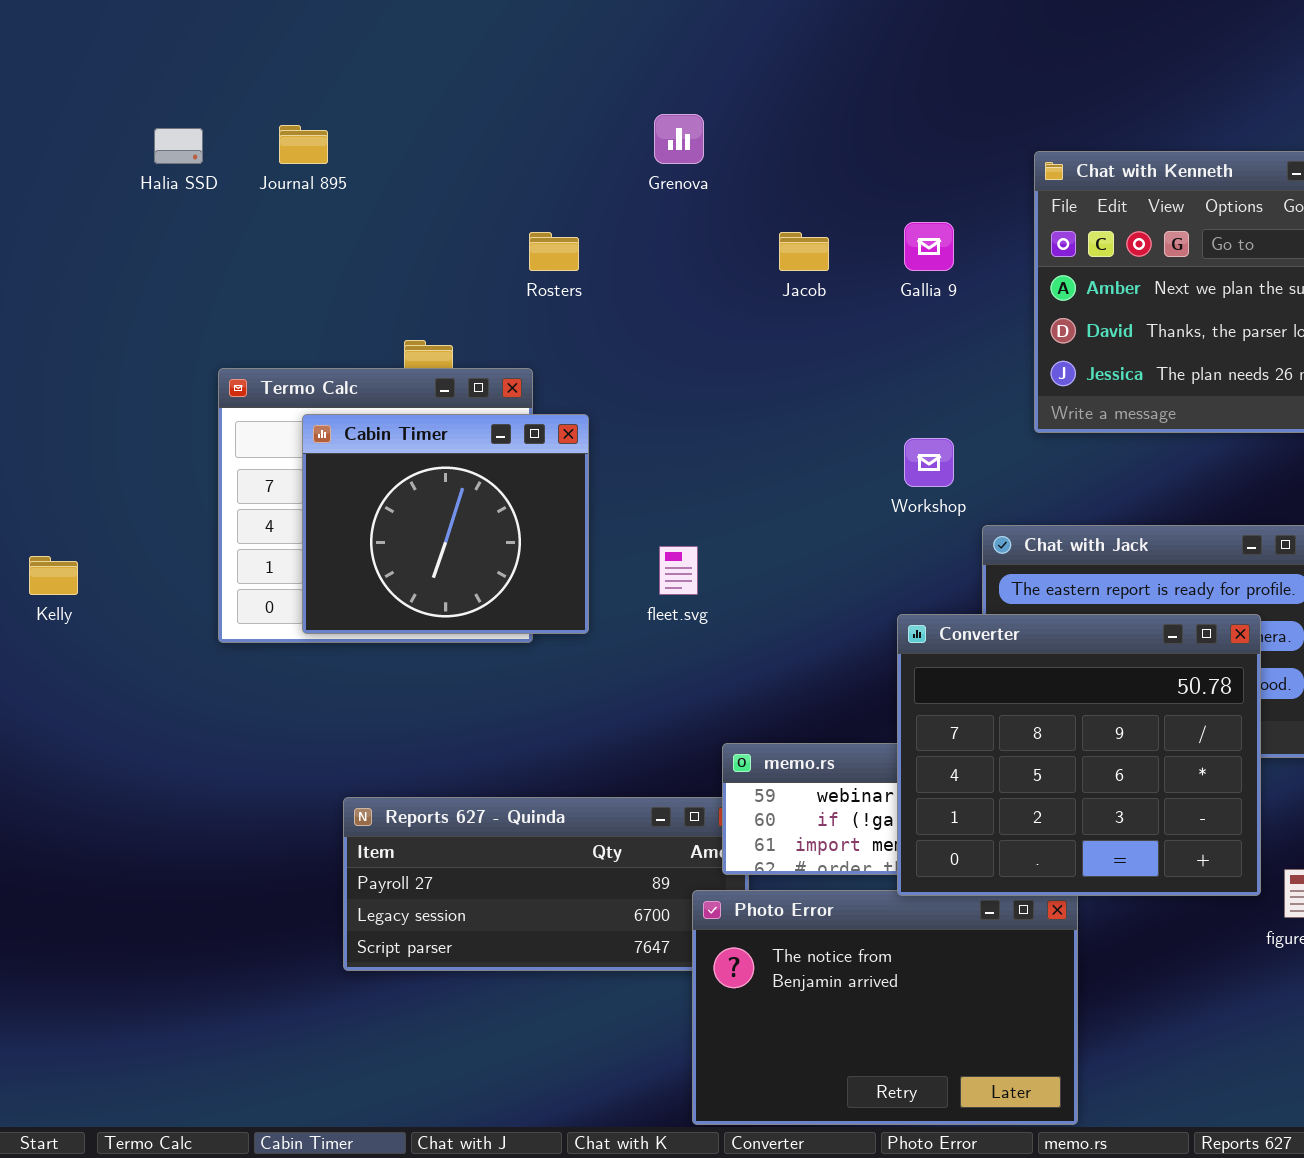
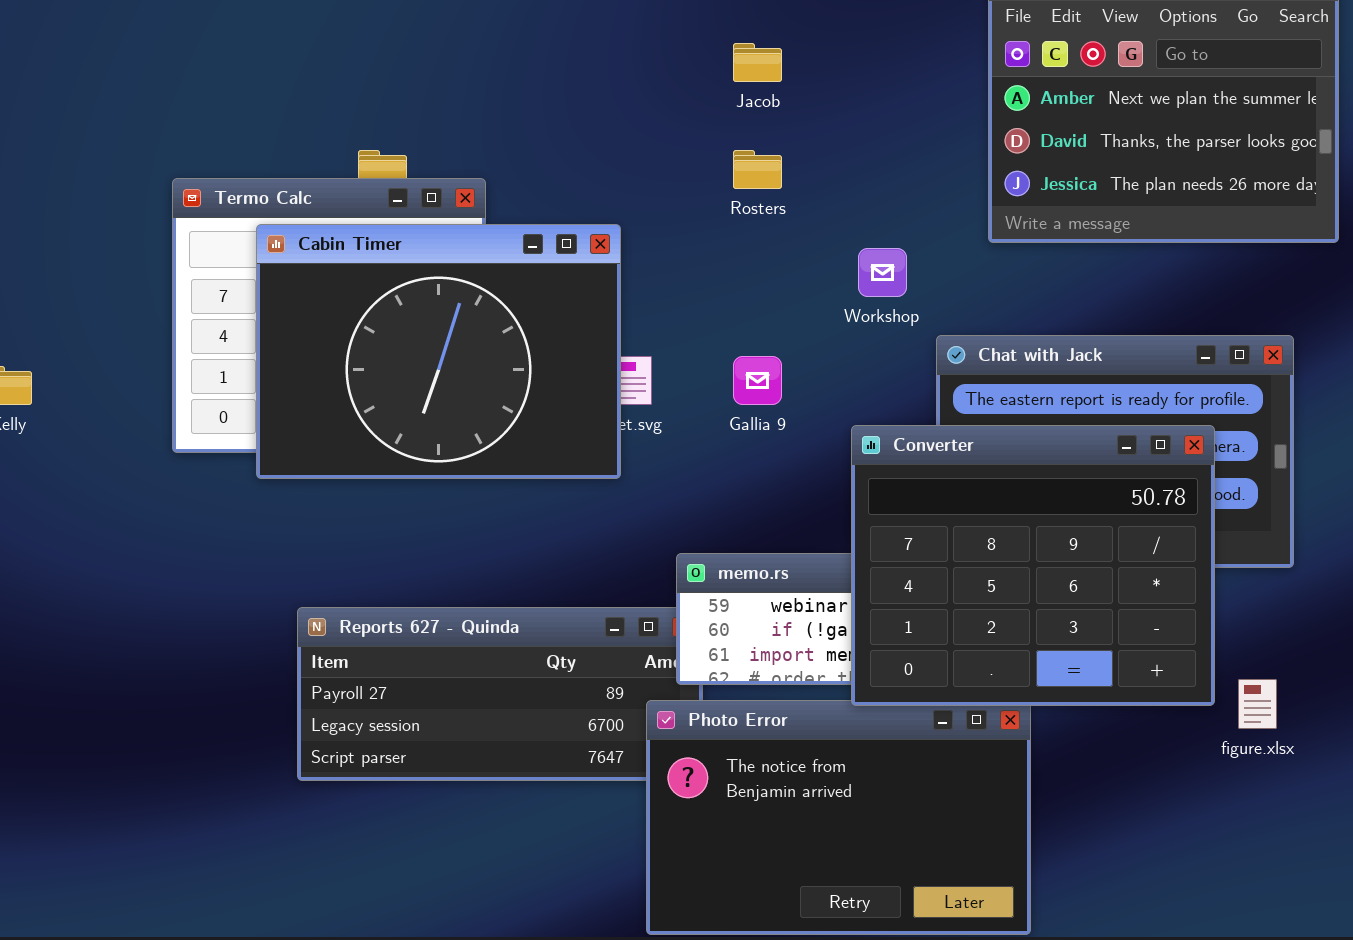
Gallia 9: [904,222,954,271] -> [733,356,782,405], moved
Rosters: [529,232,579,271] -> [733,150,782,189], moved
Cabin Timer: [302,414,589,634] -> [256,224,621,479], resized

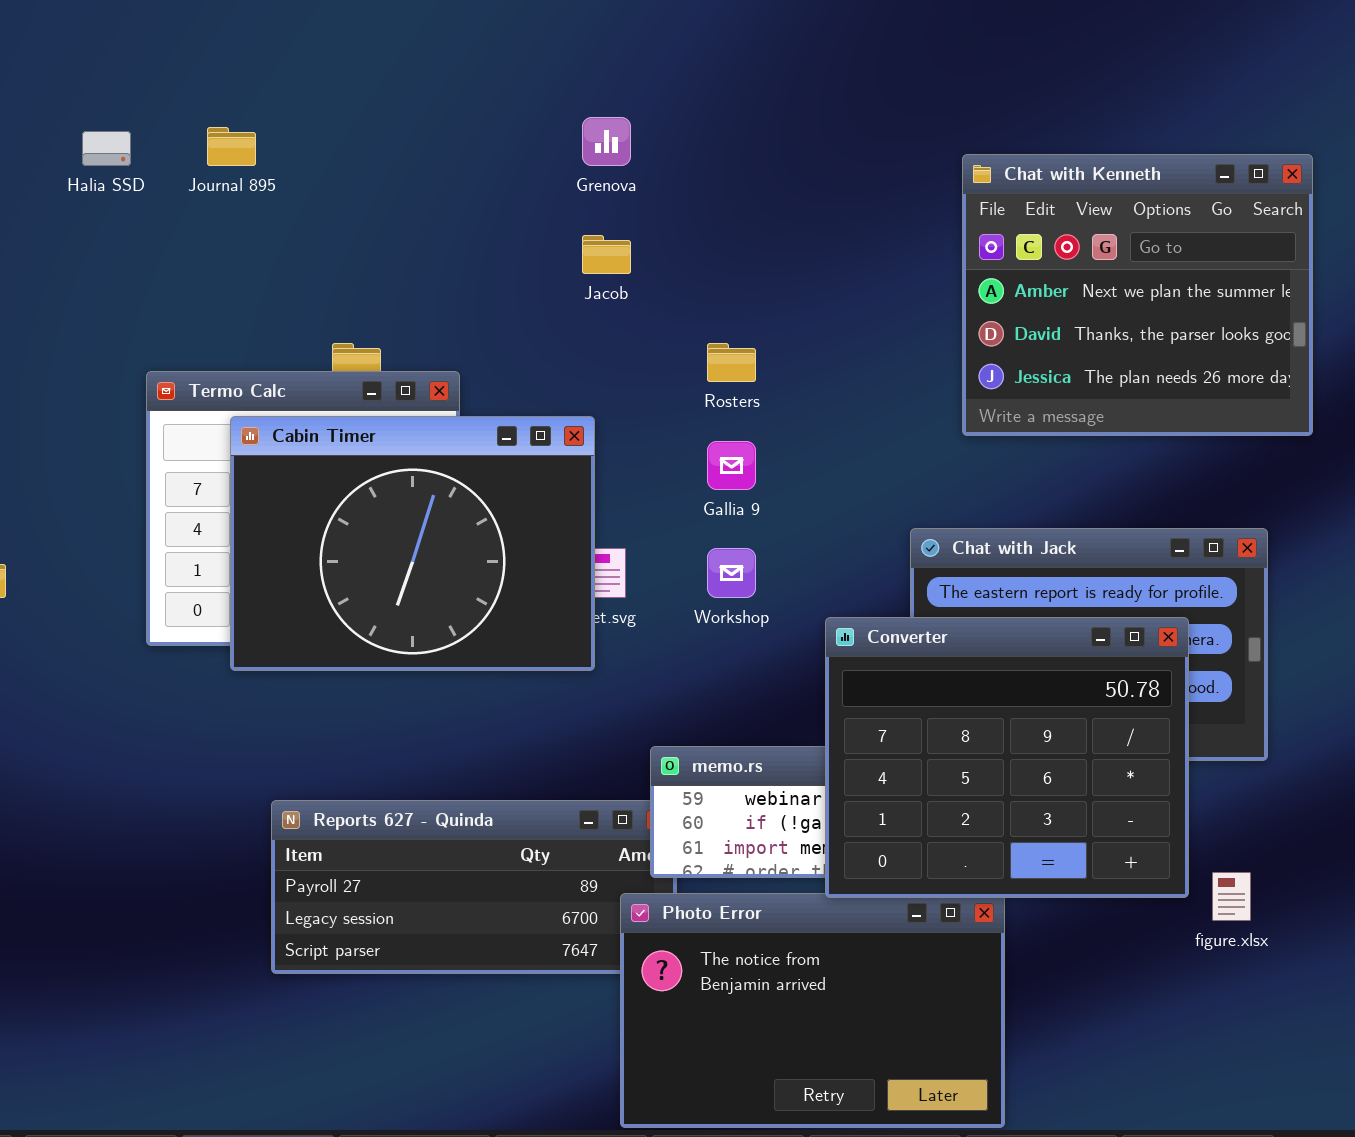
Jacob: [733,43,782,82] -> [582,235,631,274], moved
Workshop: [858,248,907,297] -> [707,548,756,598], moved
Gallia 9: [733,356,782,405] -> [707,441,756,490], moved

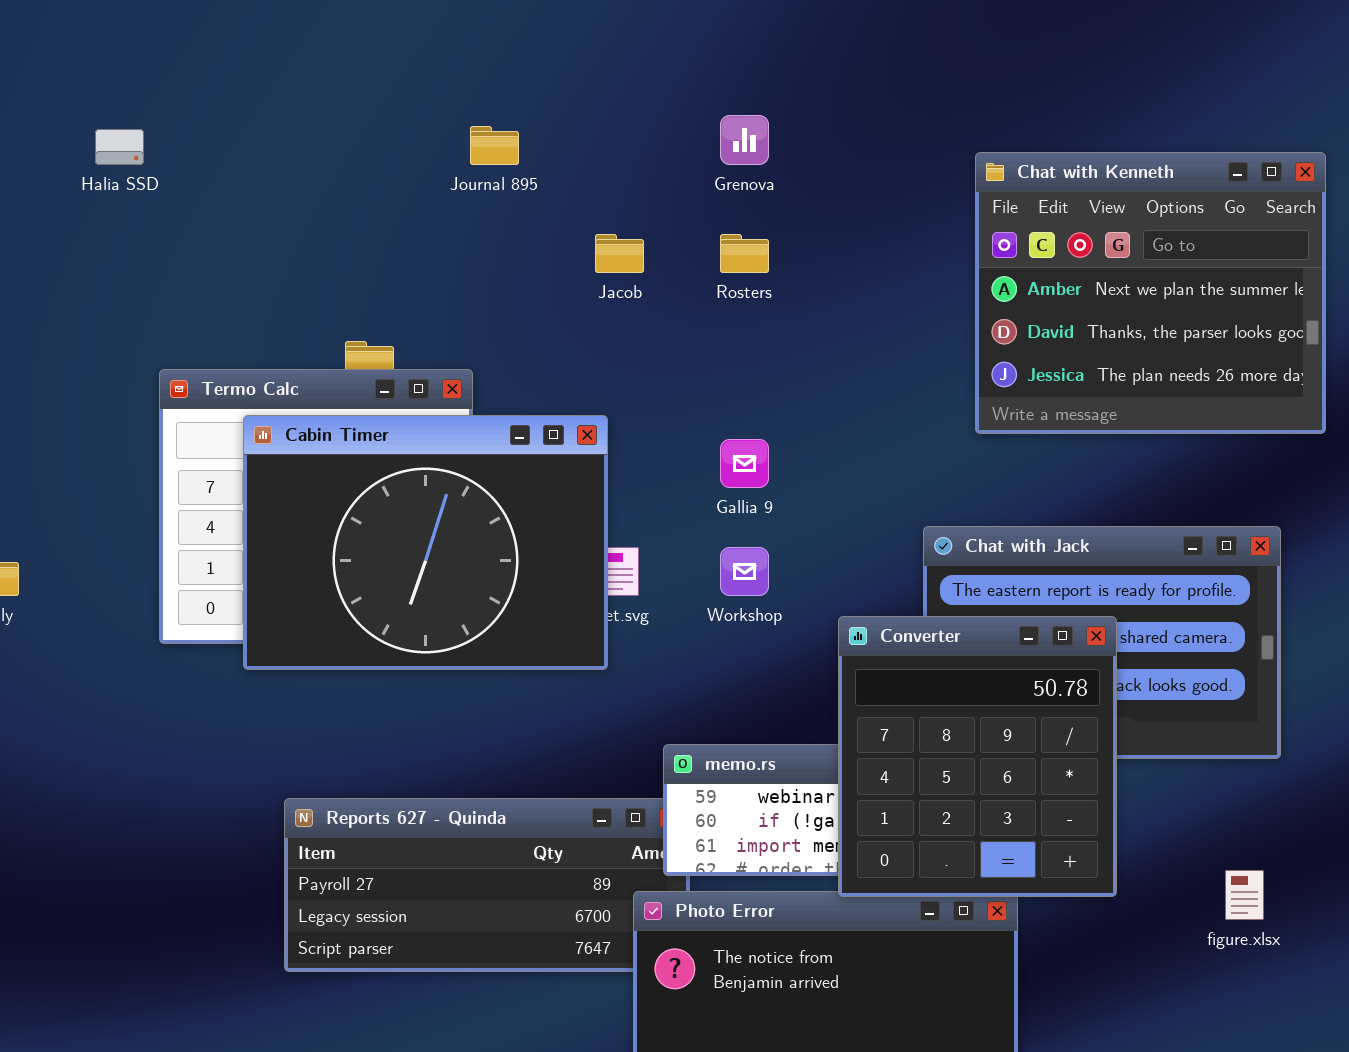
Grenova: [582,117,631,166] -> [720,115,769,165], moved
Journal 895: [207,127,256,166] -> [470,126,519,165], moved
Rosters: [707,343,756,382] -> [720,234,769,273], moved
Converter: [825,617,1189,898] -> [838,616,1117,897], resized

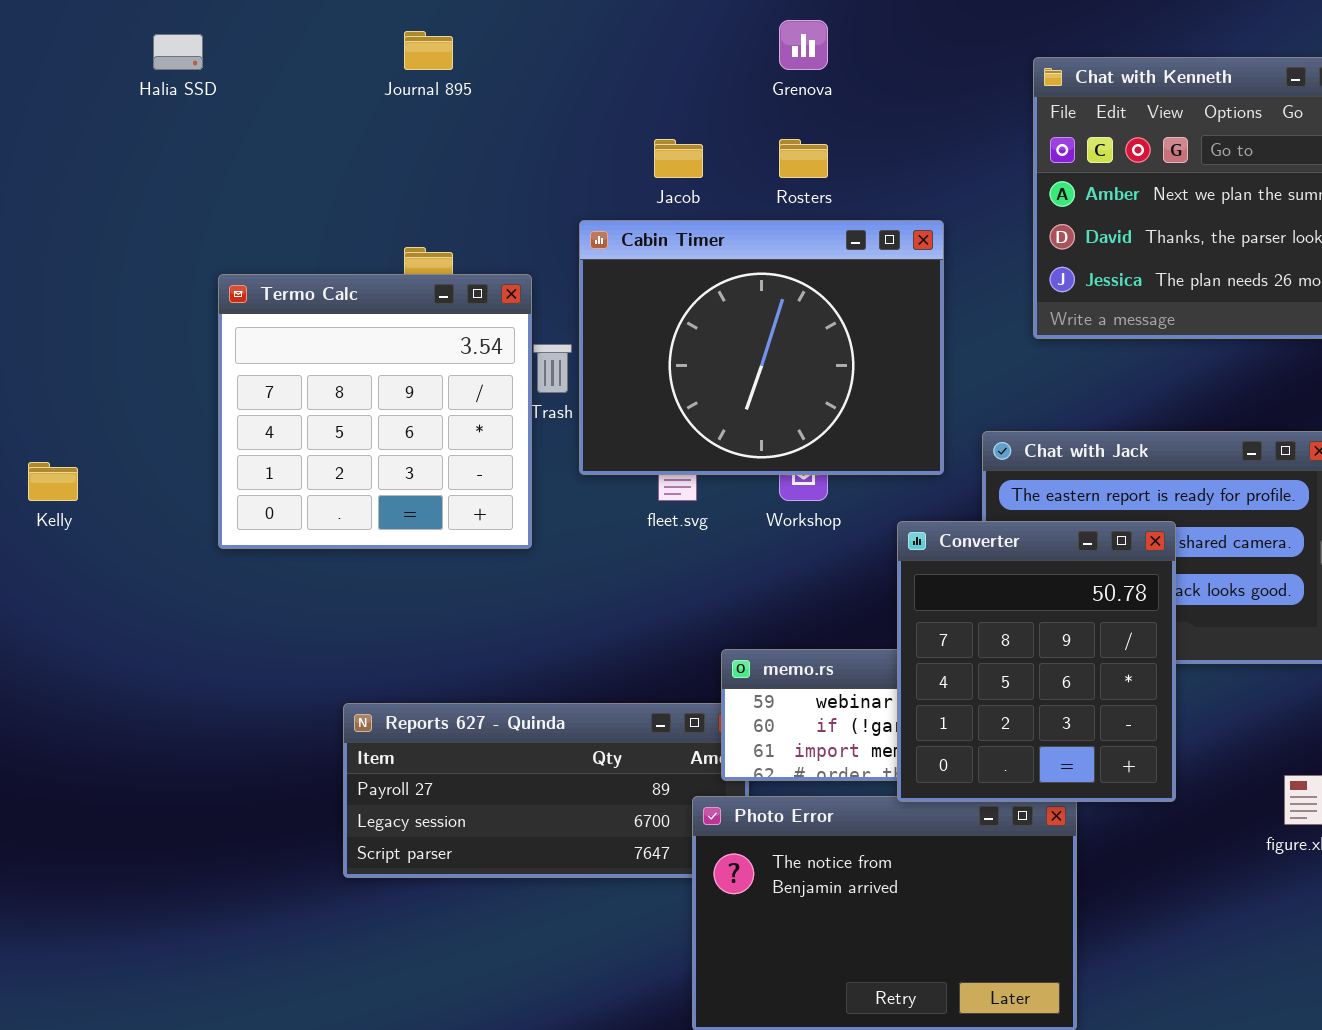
Journal 895: [470,126,519,165] -> [404,31,453,70], moved
Cabin Timer: [243,415,608,670] -> [579,220,944,475], moved

